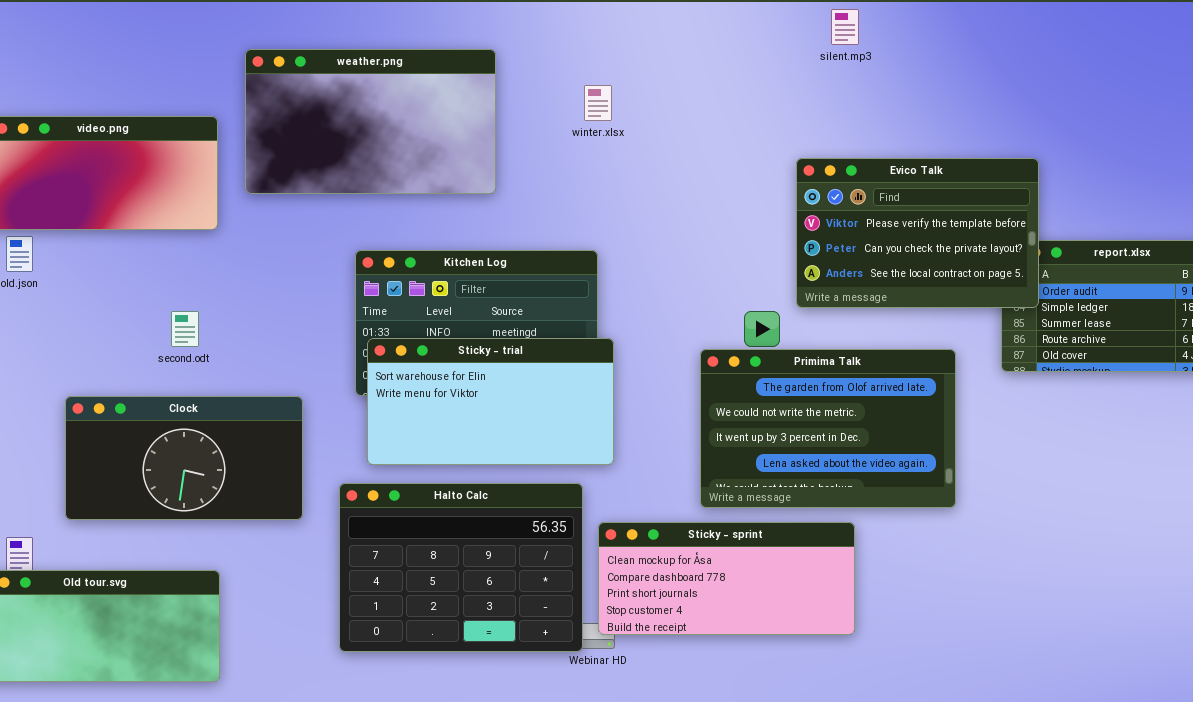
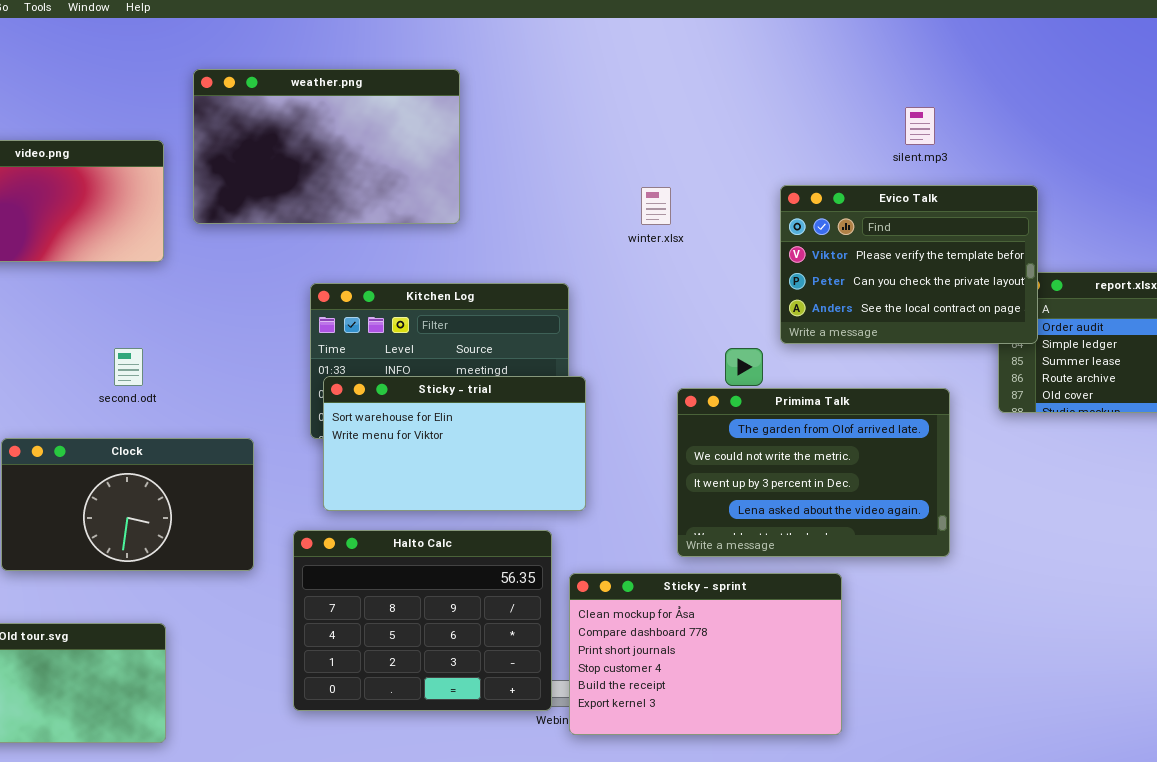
silent.mp3: [831,9,859,45] -> [905,107,935,145], moved
winter.xlsx: [584,85,612,121] -> [641,187,671,225], moved
Sticky - sprint: [598,522,855,635] -> [569,573,842,735], resized

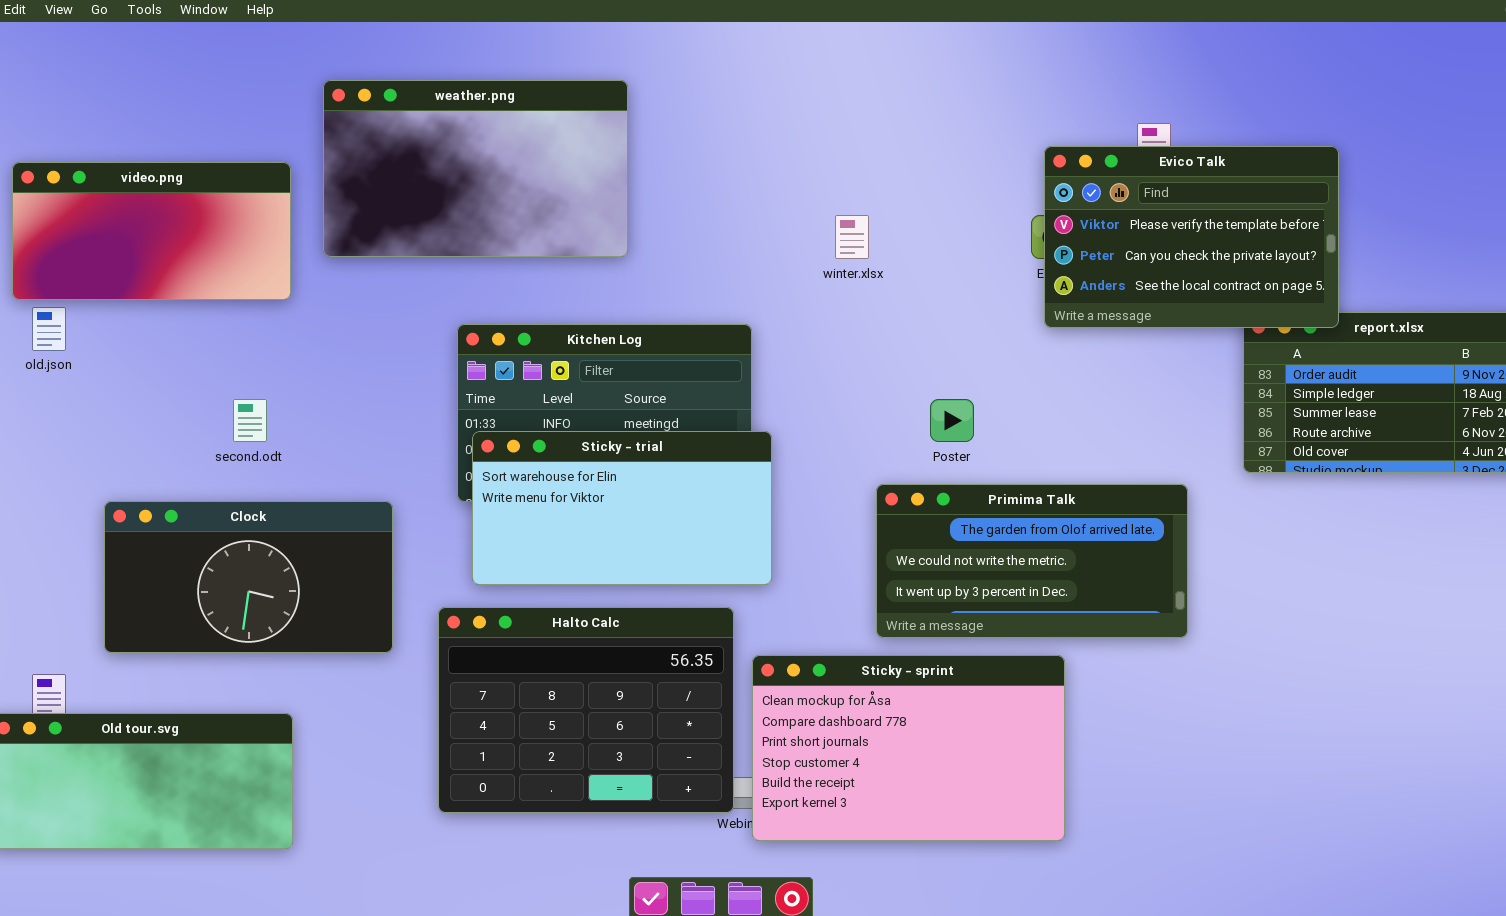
Evico Talk: [780,185,1038,344] -> [1044,146,1339,328], moved
Primima Talk: [677,388,950,557] -> [876,484,1188,638], resized

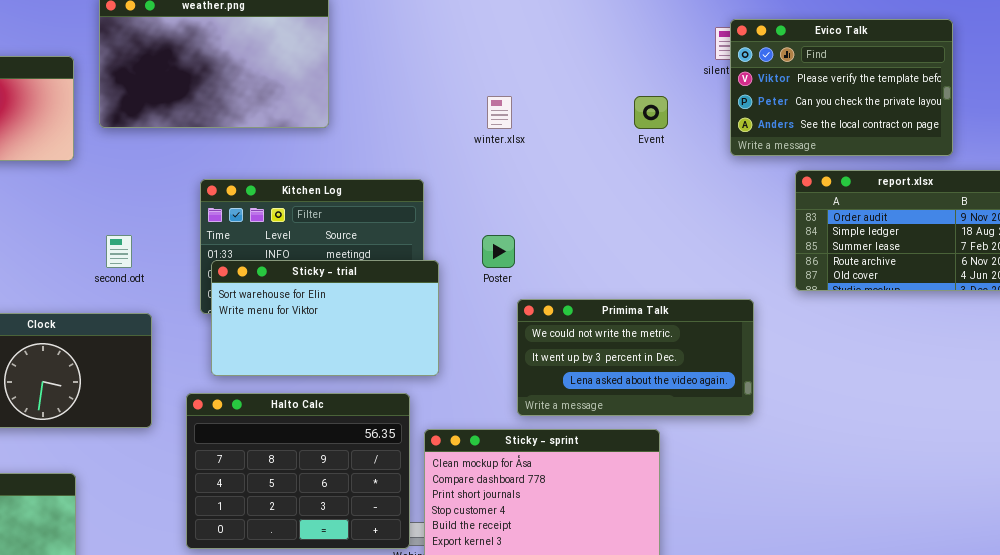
Evico Talk: [1044,146,1339,328] -> [730,19,953,156], moved
second.odt: [233,399,267,442] -> [106,235,132,268], moved
Poster: [930,399,974,442] -> [482,235,515,268], moved
Primima Talk: [876,484,1188,638] -> [517,299,754,416], scrolled down 1 row

